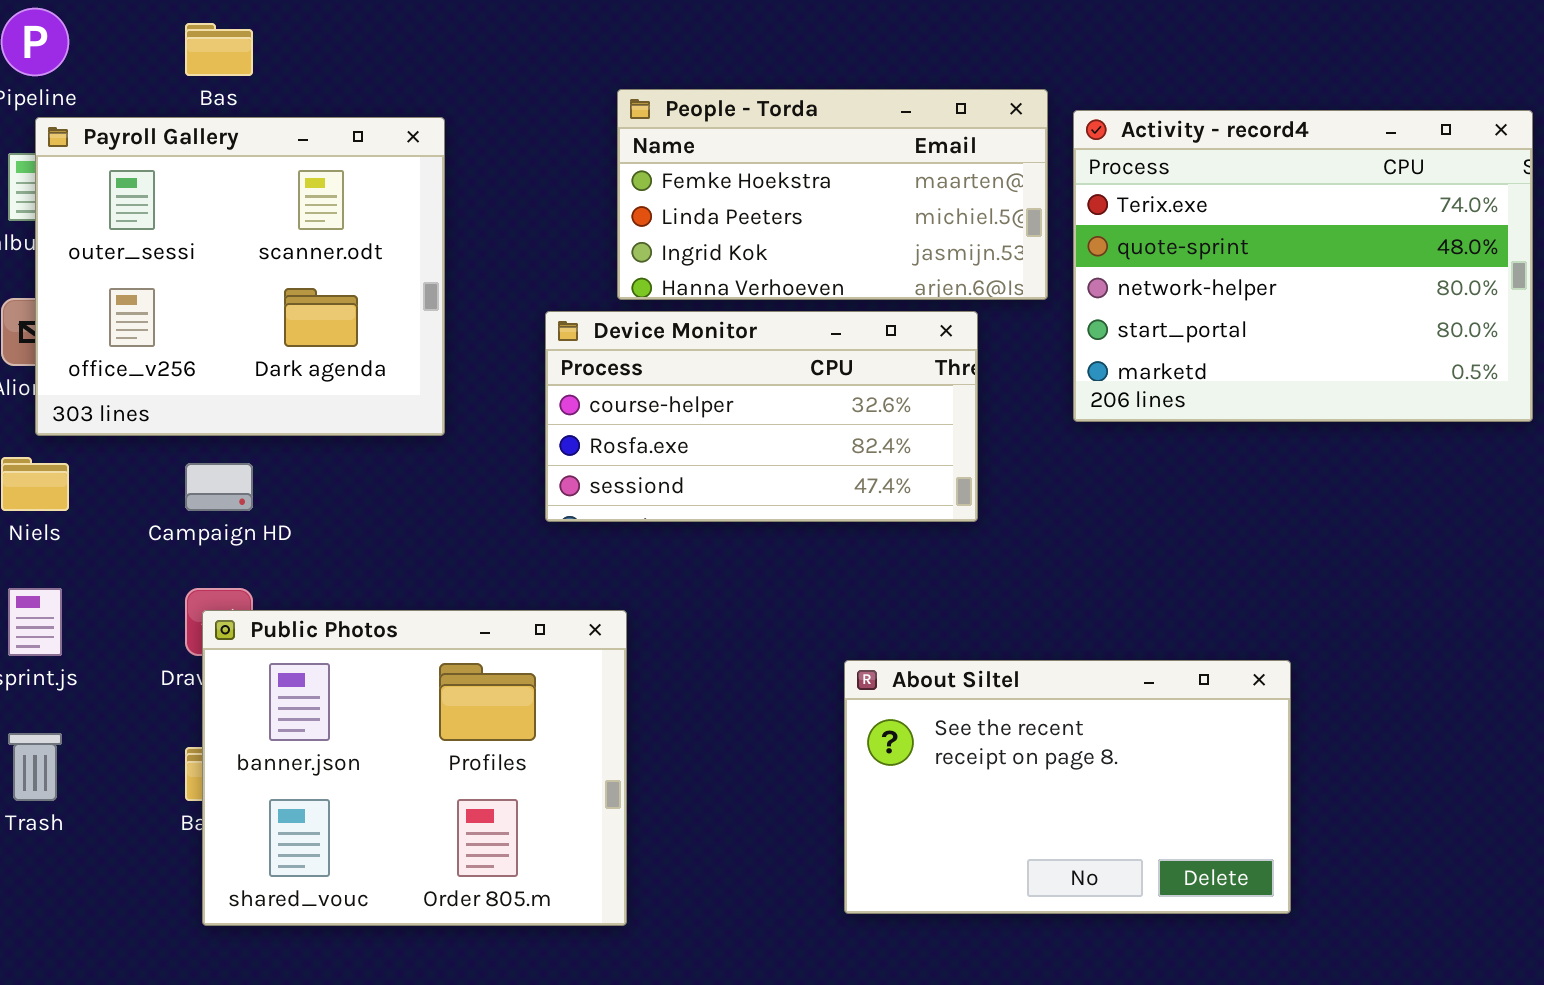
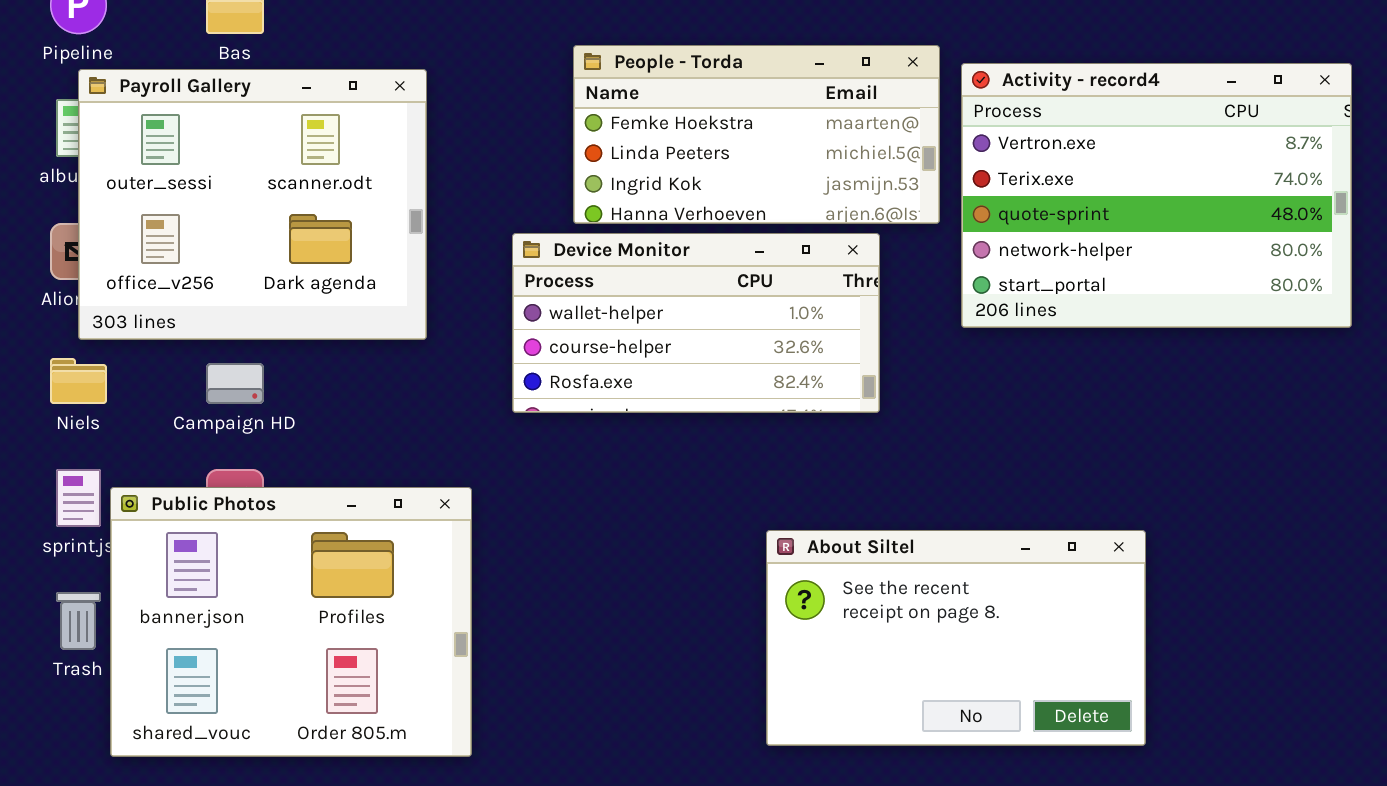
Activity - record4: [1073,110,1533,422] -> [961,63,1352,328], scrolled up 1 row
Device Monitor: [545,311,978,522] -> [512,233,880,413], scrolled up 1 row
Public Photos: [202,610,627,926] -> [110,487,472,757], moved

